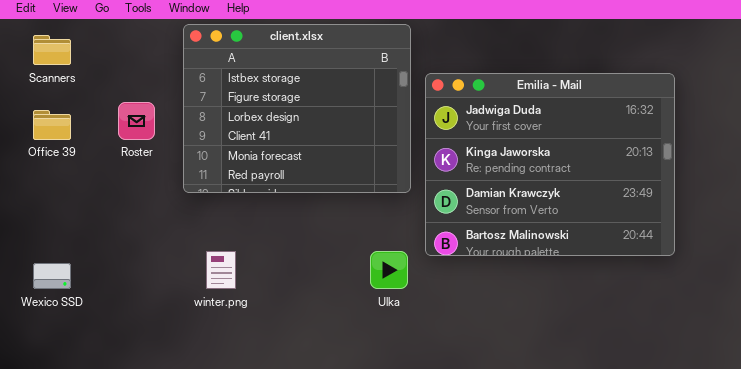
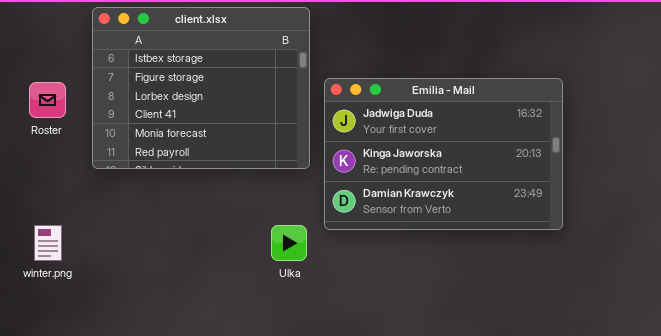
Emilia - Mail: [425,73,675,256] -> [324,78,563,230], resized
winter.png: [206,251,236,289] -> [34,225,62,261], moved

